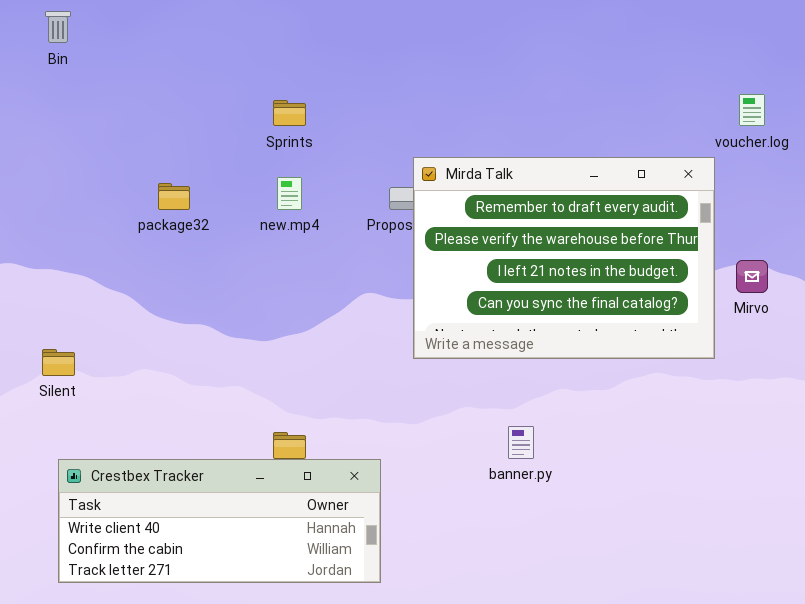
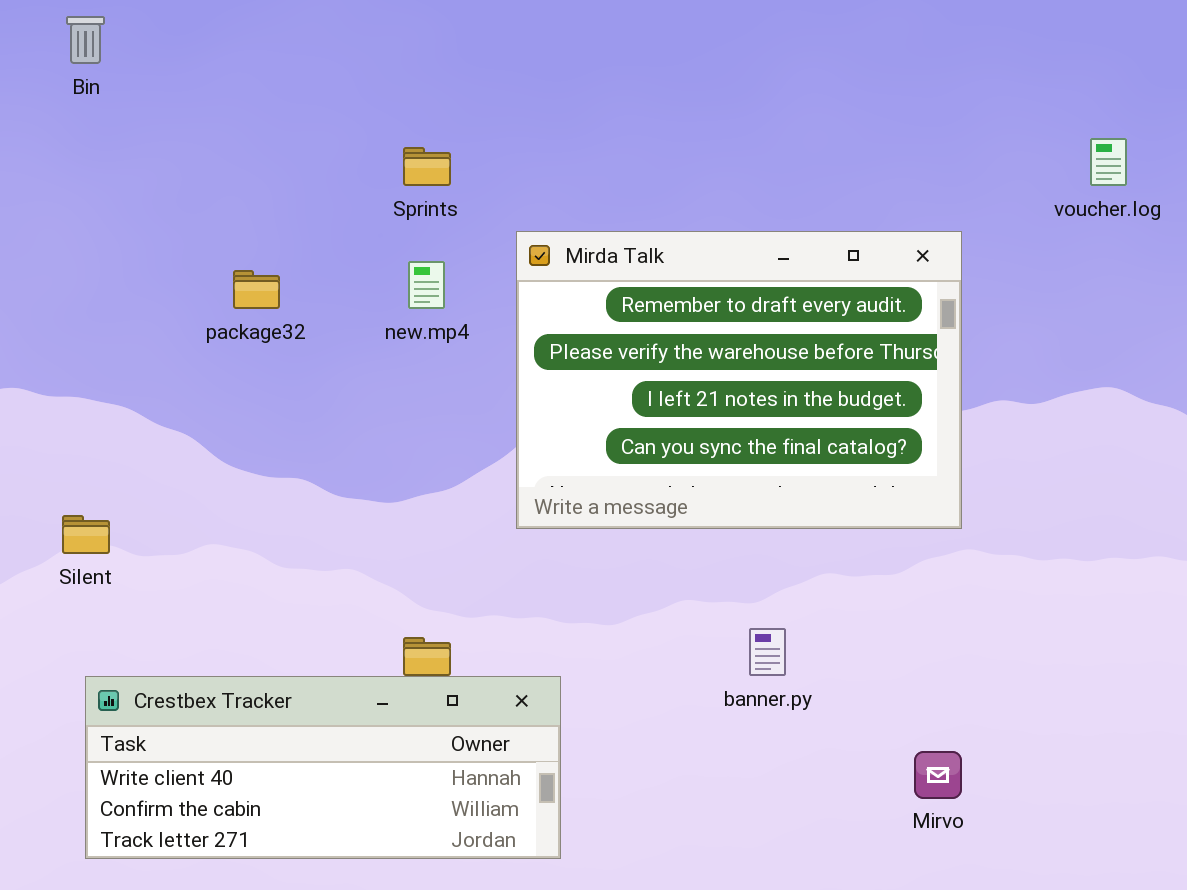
Mirda Talk: [413,157,715,359] -> [516,231,962,529], moved
Mirvo: [736,260,768,293] -> [914,751,962,799], moved

